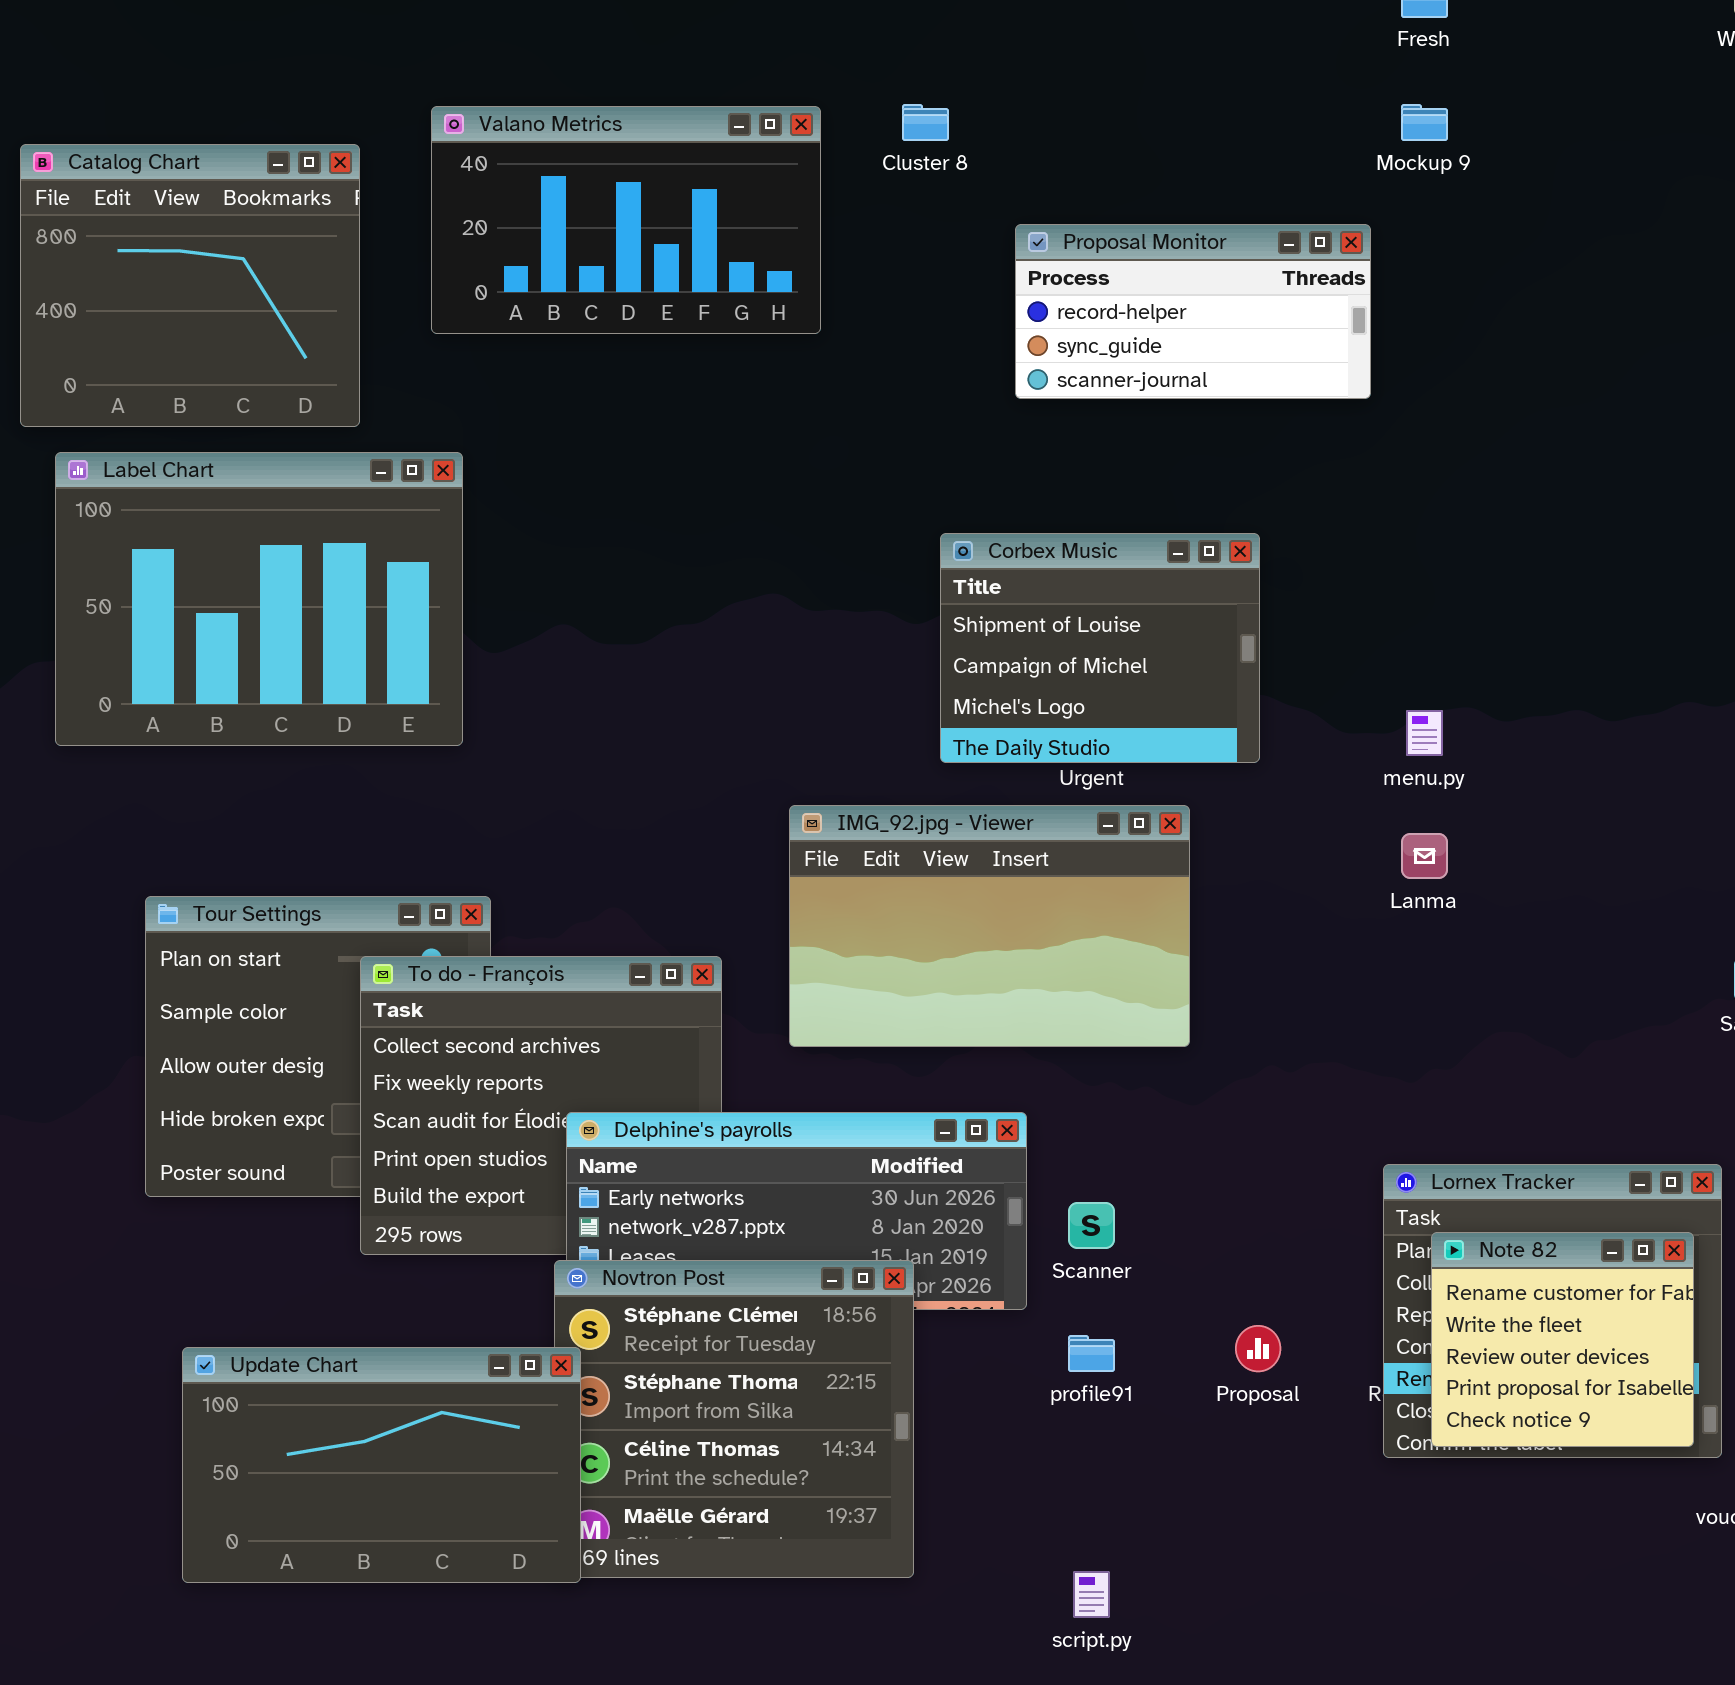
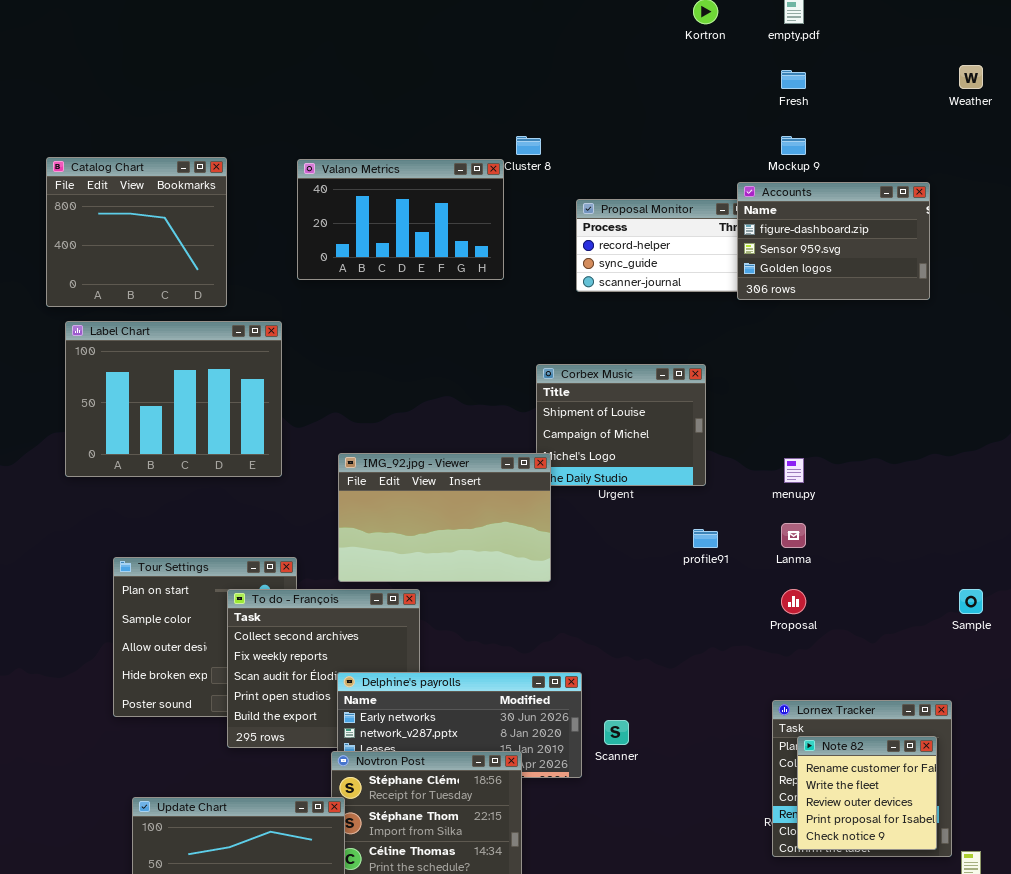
Valano Metrics: [431,106,821,334] -> [297,159,504,280], moved
Accounts: none -> [737,182,930,300], opened
IMG_92.jpg - Viewer: [789,805,1190,1047] -> [338,453,551,582], moved
Proposal: [1235,1325,1281,1372] -> [781,589,806,614], moved
profile91: [1068,1335,1115,1372] -> [693,529,718,548], moved

